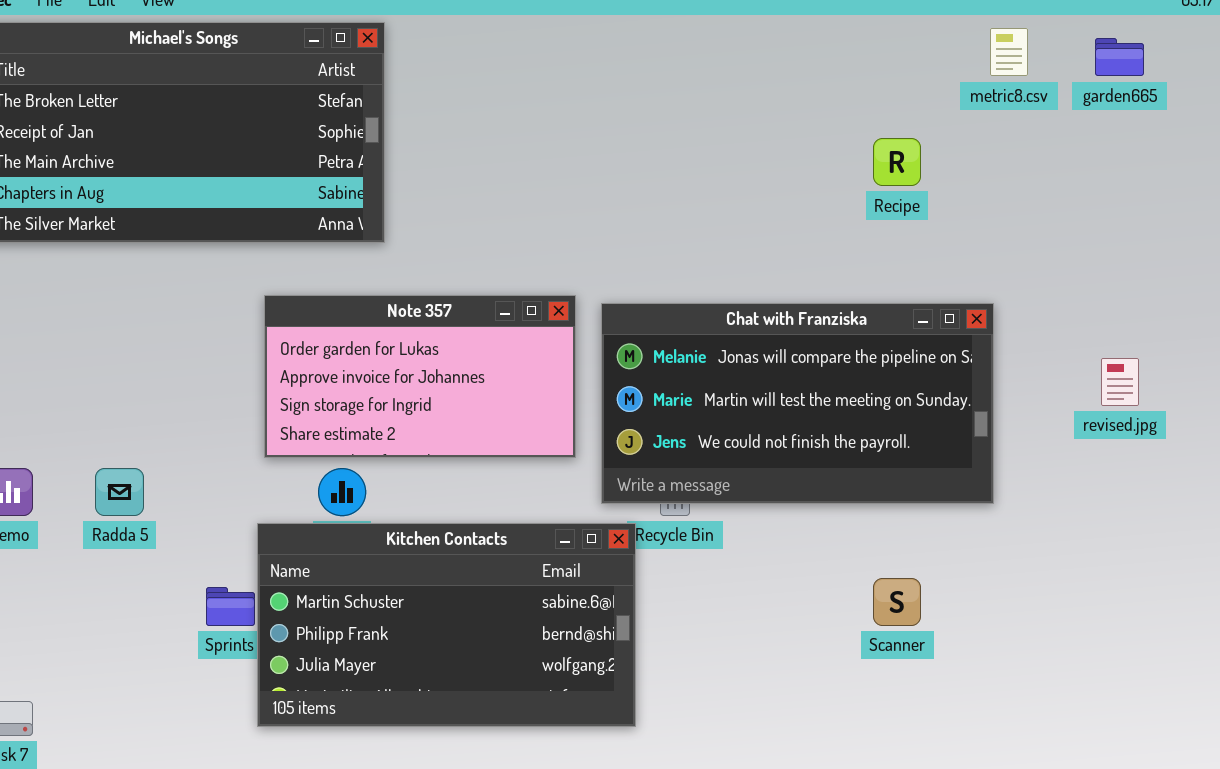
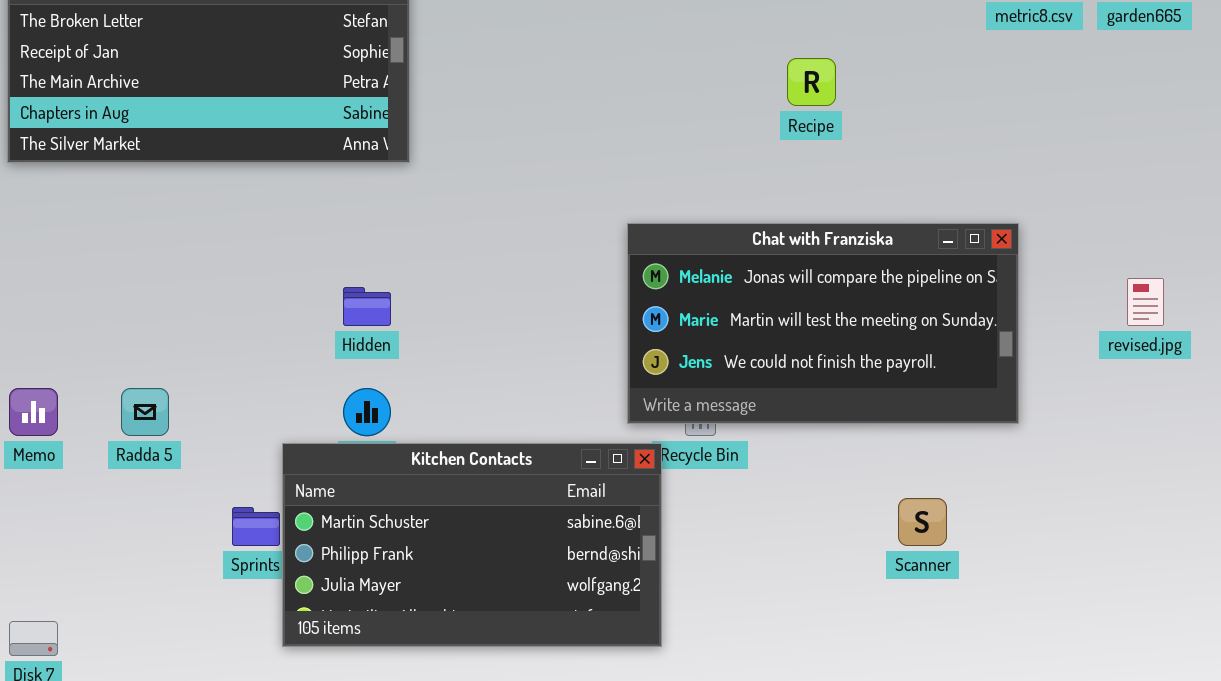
Recipe: [873,138,921,186] -> [787,58,836,106], moved
Note 357: [264,295,576,458] -> none, closed

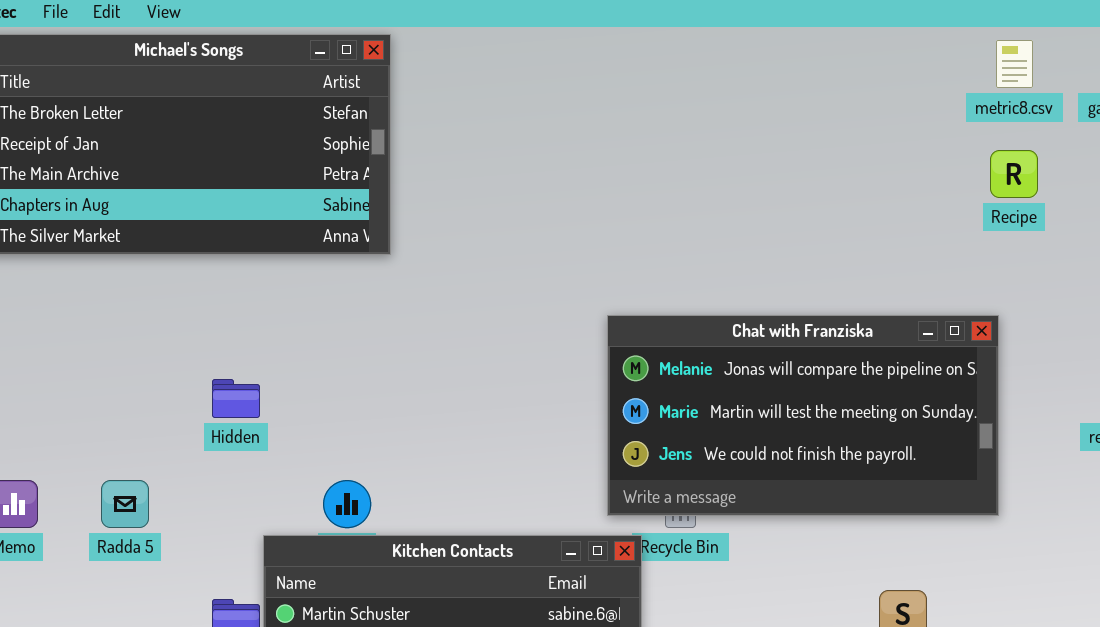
Recipe: [787,58,836,106] -> [990,150,1038,198], moved
Hidden: [343,287,391,326] -> [212,379,260,418], moved

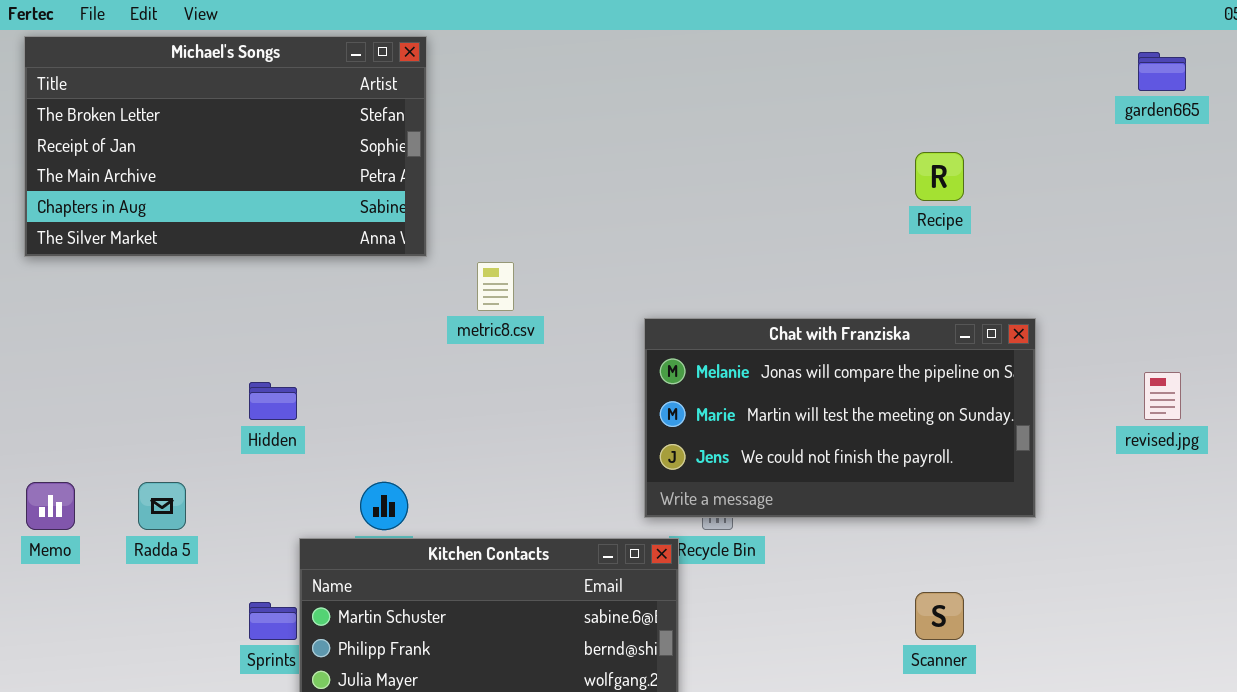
metric8.csv: [996,40,1033,88] -> [477,262,514,311], moved
Recipe: [990,150,1038,198] -> [915,152,964,201], moved

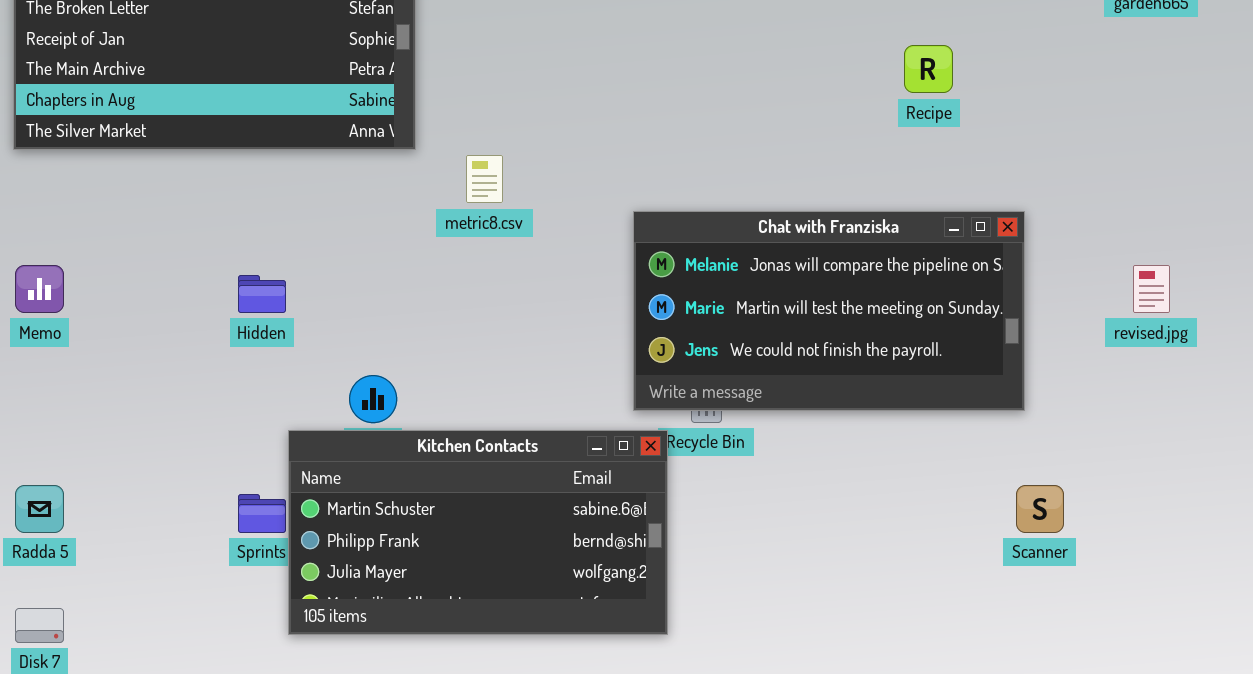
Memo: [26,482,75,530] -> [15,265,64,313], moved
Radda 5: [138,482,186,530] -> [15,485,64,533], moved
Scanner: [915,592,964,640] -> [1016,485,1064,533], moved

